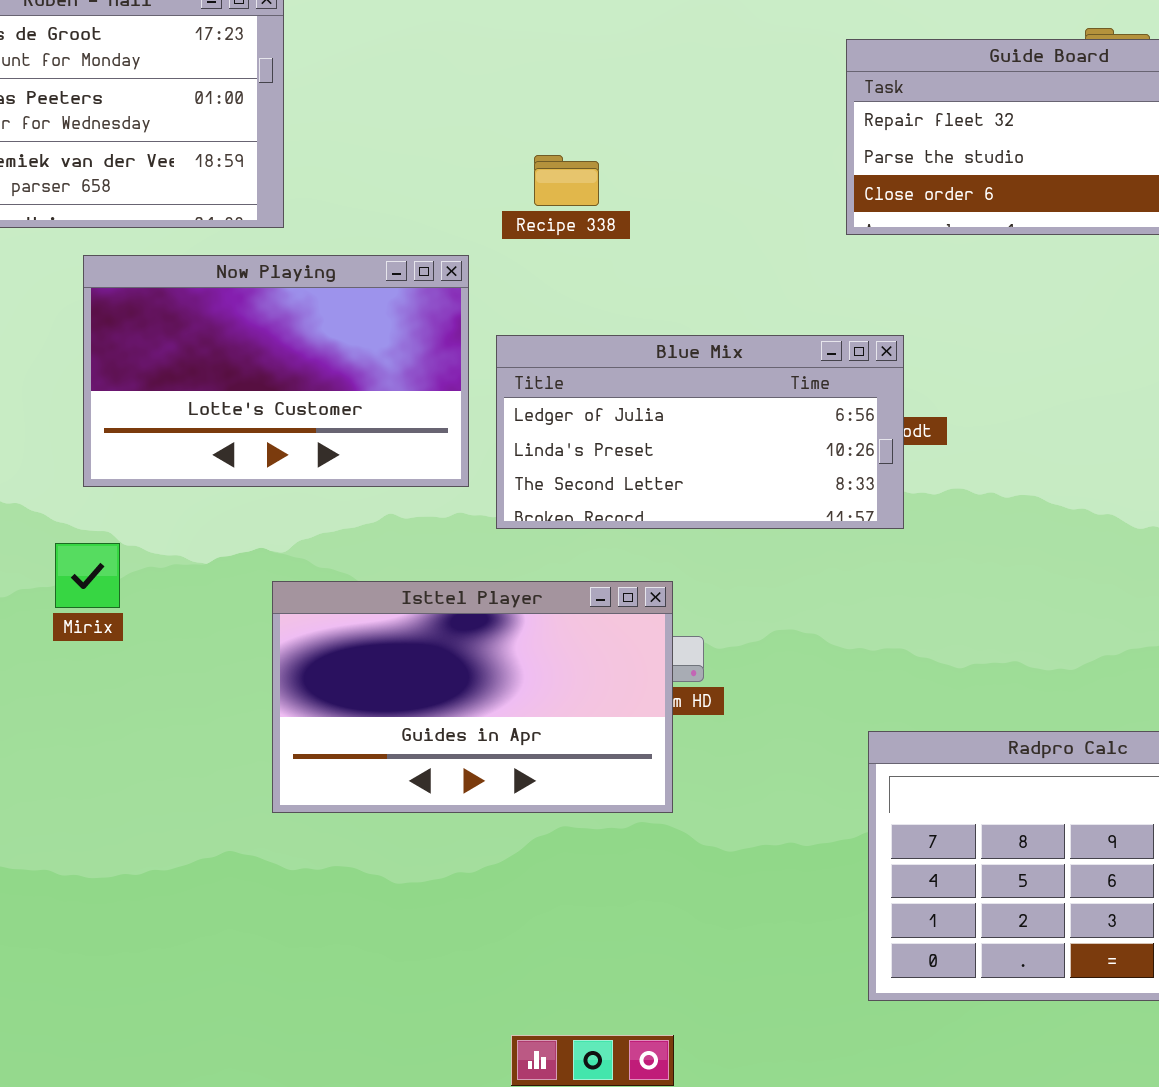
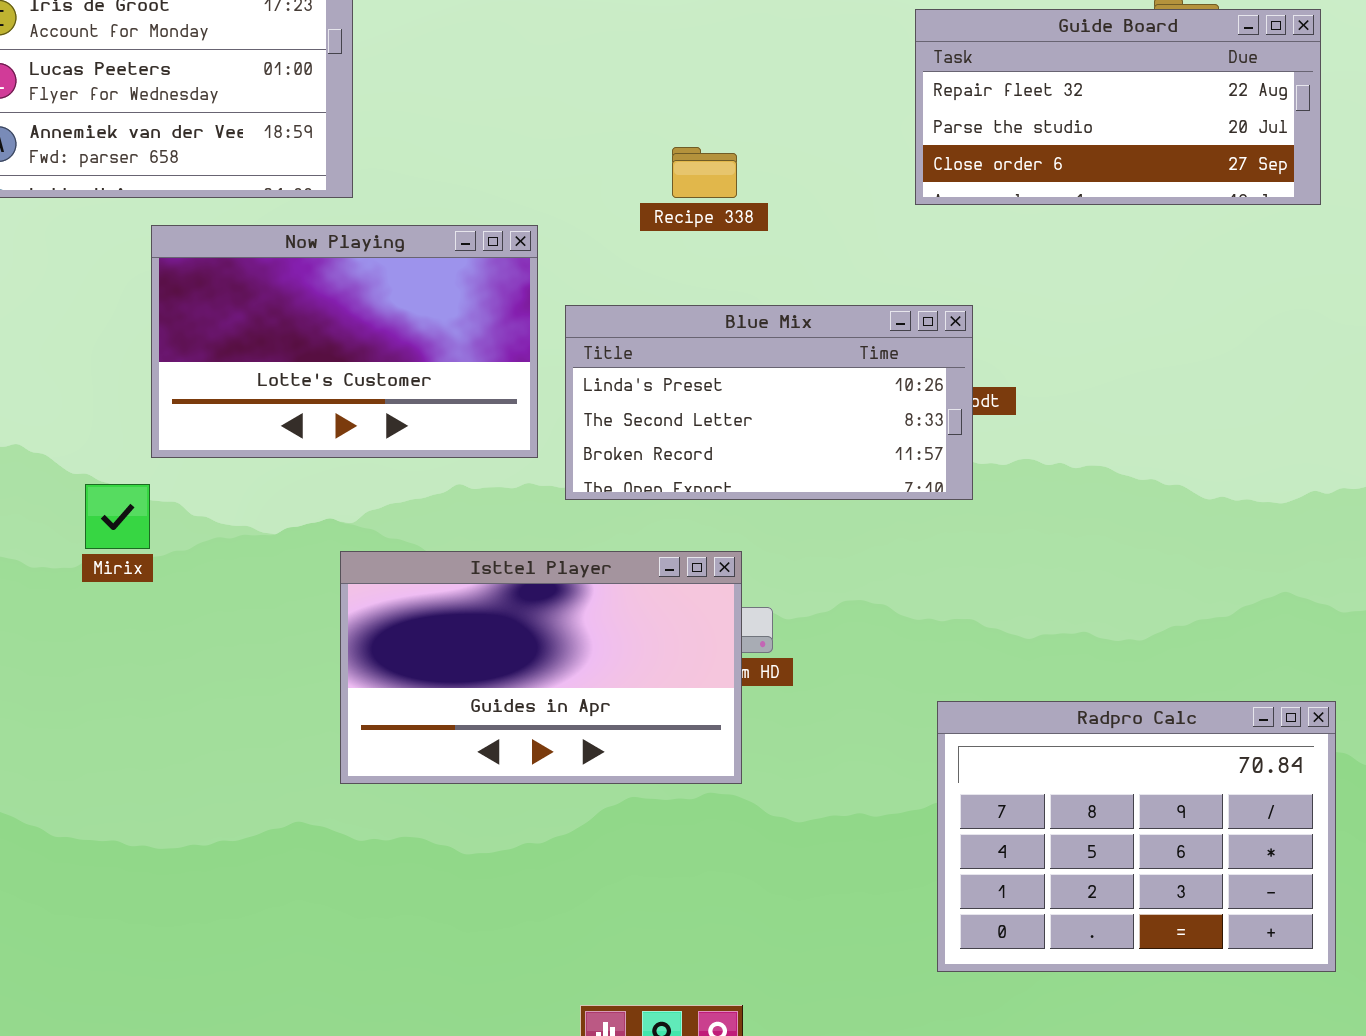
Recipe 338: [534,155,599,206] -> [672,147,737,198], moved
Blue Mix: [496,335,904,529] -> [565,305,973,500], scrolled down 1 row
Mirix: [55,543,120,608] -> [85,484,150,549], moved

